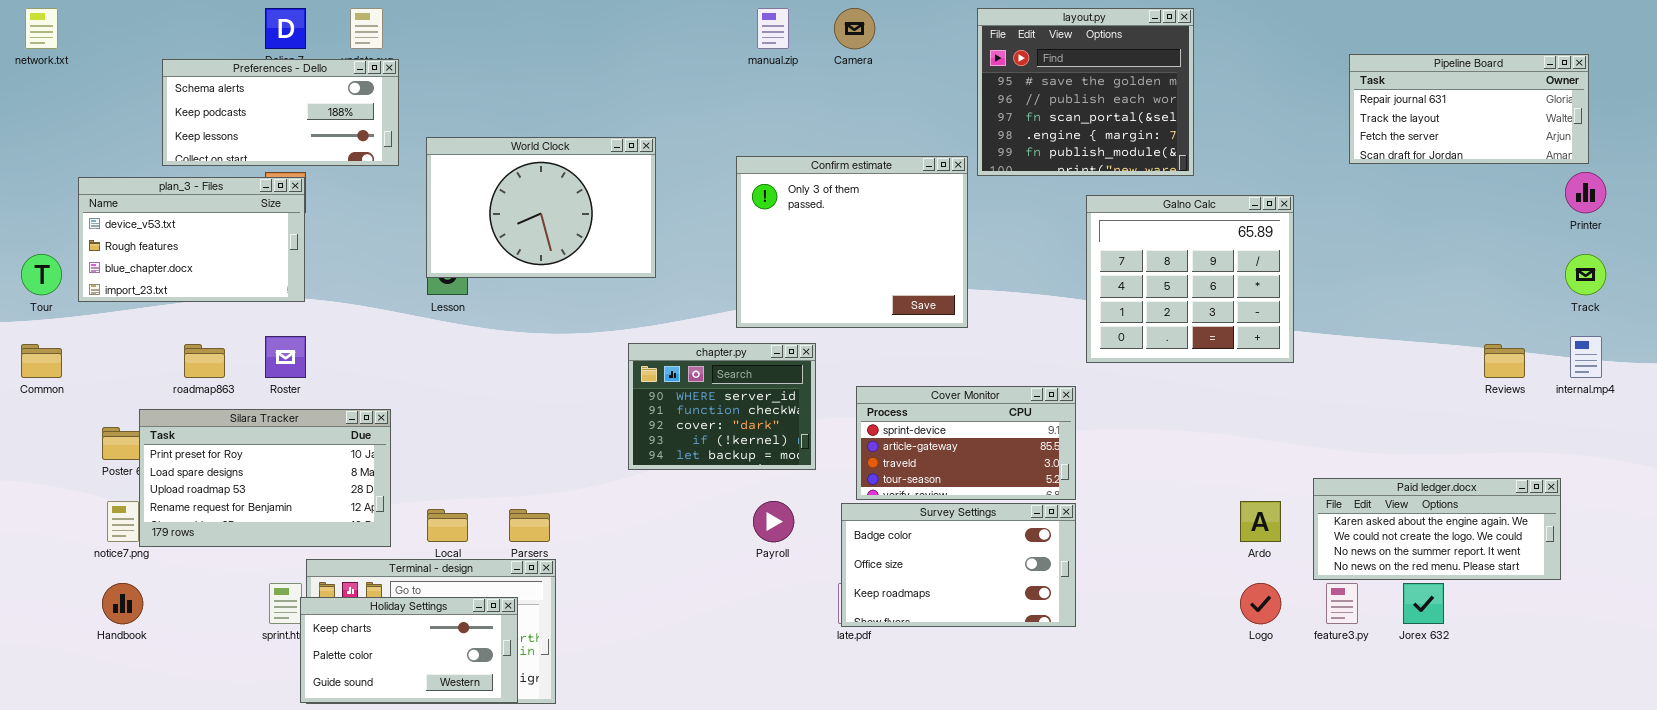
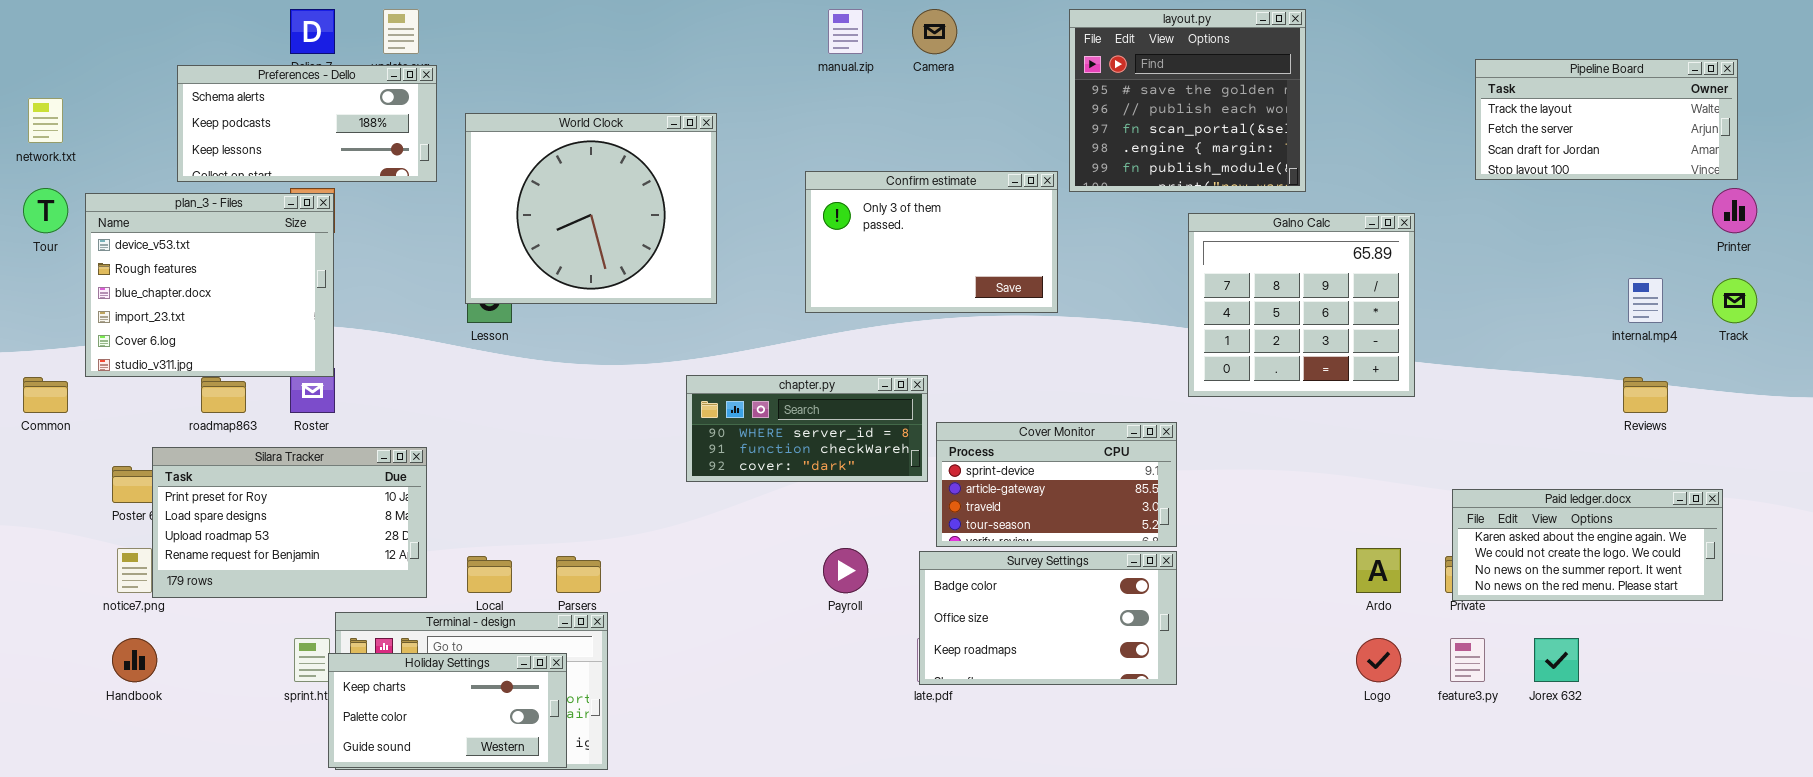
network.txt: [25,8,58,49] -> [28,98,63,143], moved
Pipeline Board: [1349,54,1589,164] -> [1475,59,1738,180], scrolled down 1 row
World Clock: [426,137,656,278] -> [465,113,717,304], resized
Confirm estimate: [736,156,968,328] -> [805,171,1058,313], resized
plan_3 - Files: [78,177,305,302] -> [85,193,334,377], resized
Tour: [21,254,62,295] -> [23,188,68,233], moved
internal.mp4: [1570,336,1602,378] -> [1628,278,1663,323], moved
chapter.py: [628,343,816,470] -> [686,375,928,482], resized
Paid ledger.docx: [1313,478,1561,580] -> [1452,489,1723,601], moved

